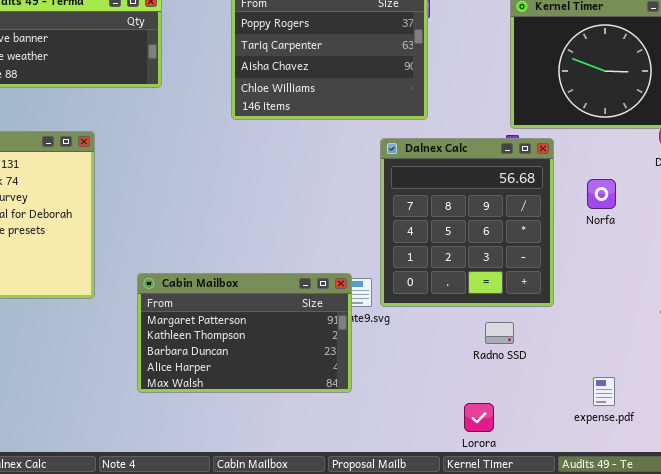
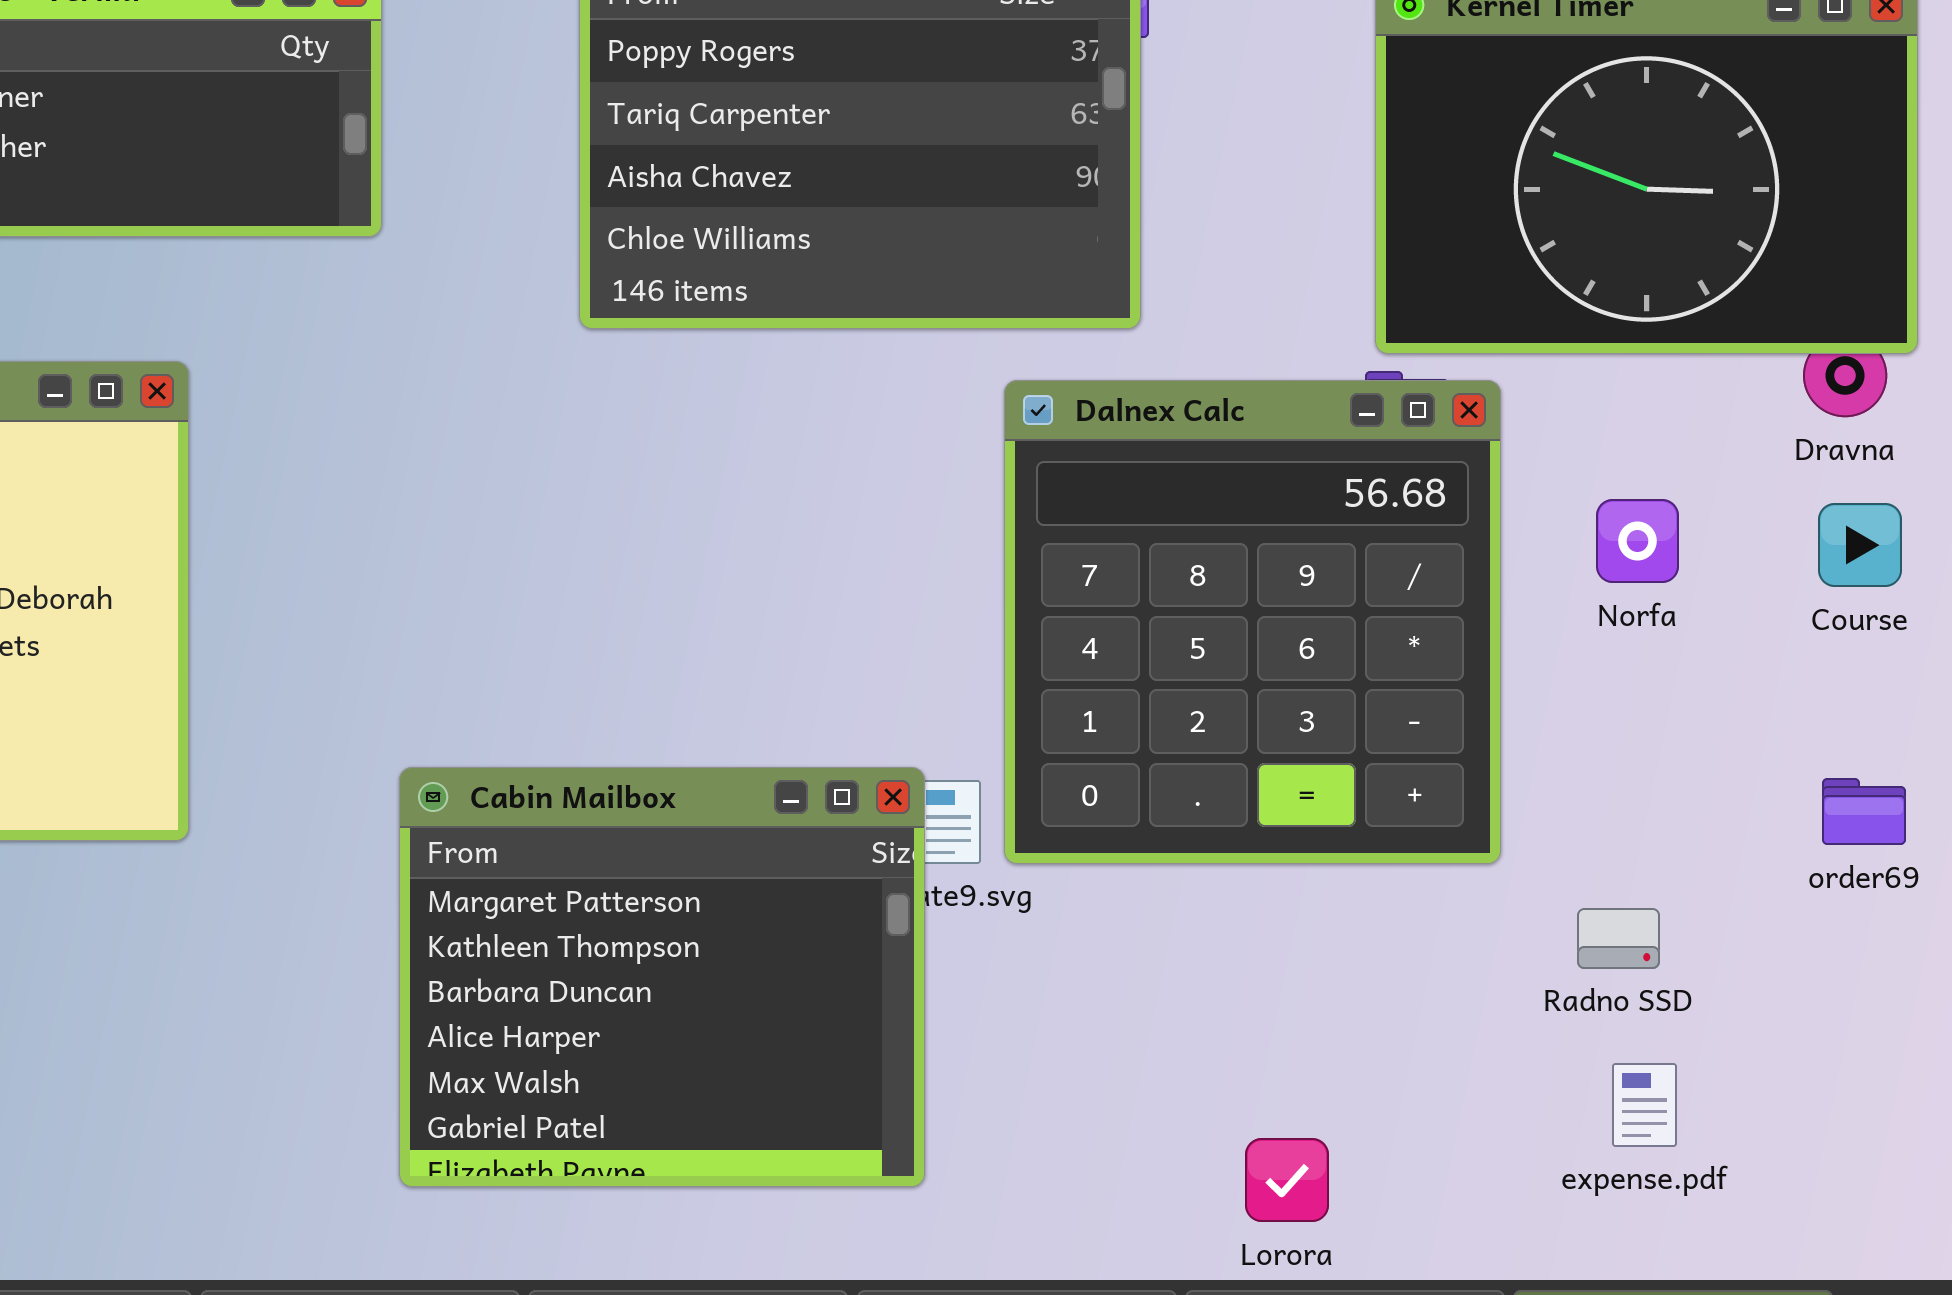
Cabin Mailbox: [137,273,352,393] -> [399,767,925,1187], resized
Radno SSD: [485,322,514,344] -> [1577,908,1660,969], moved

